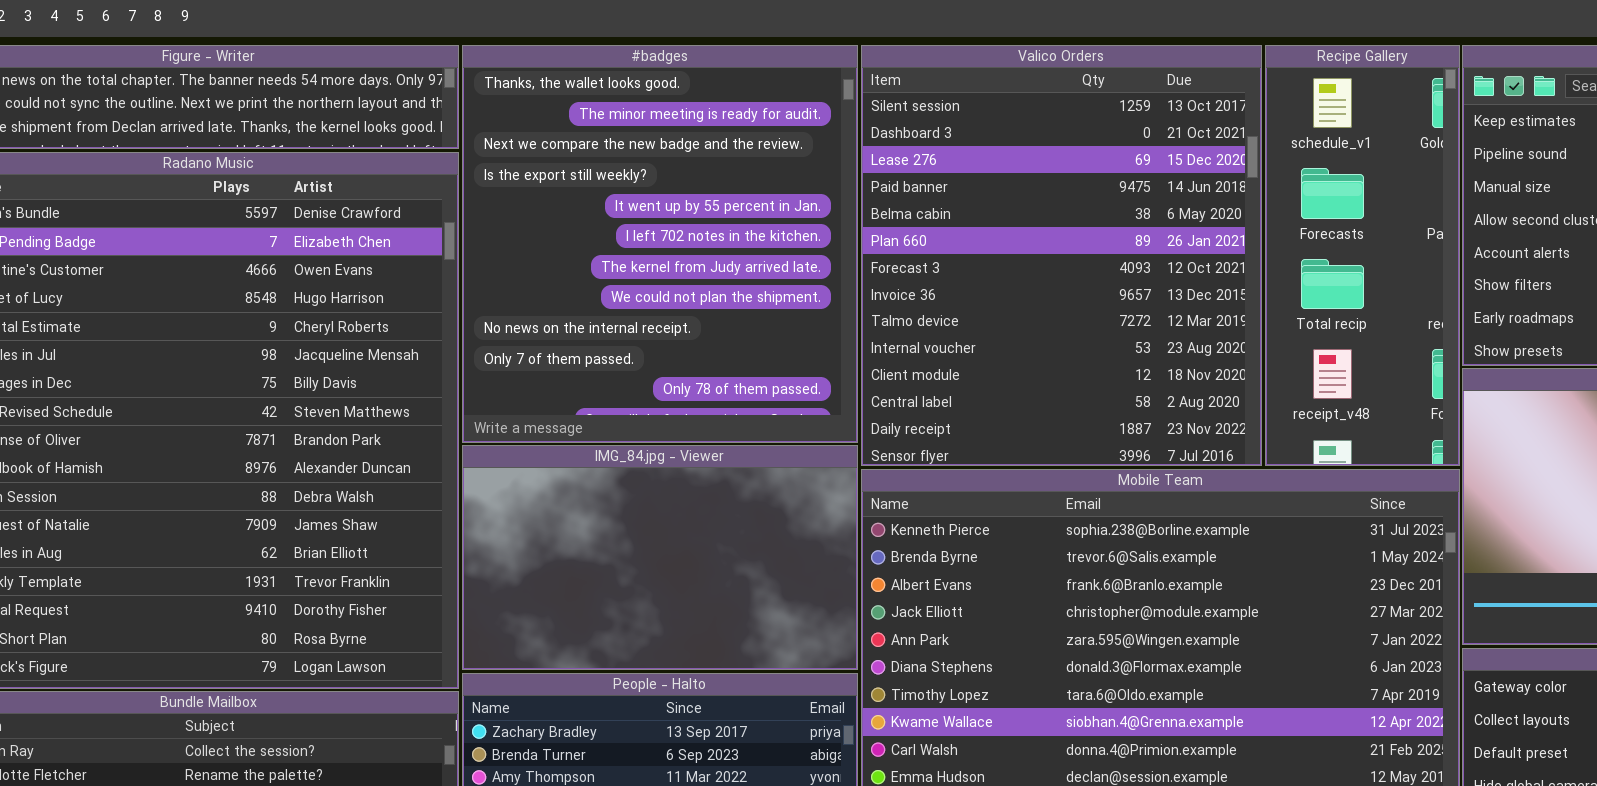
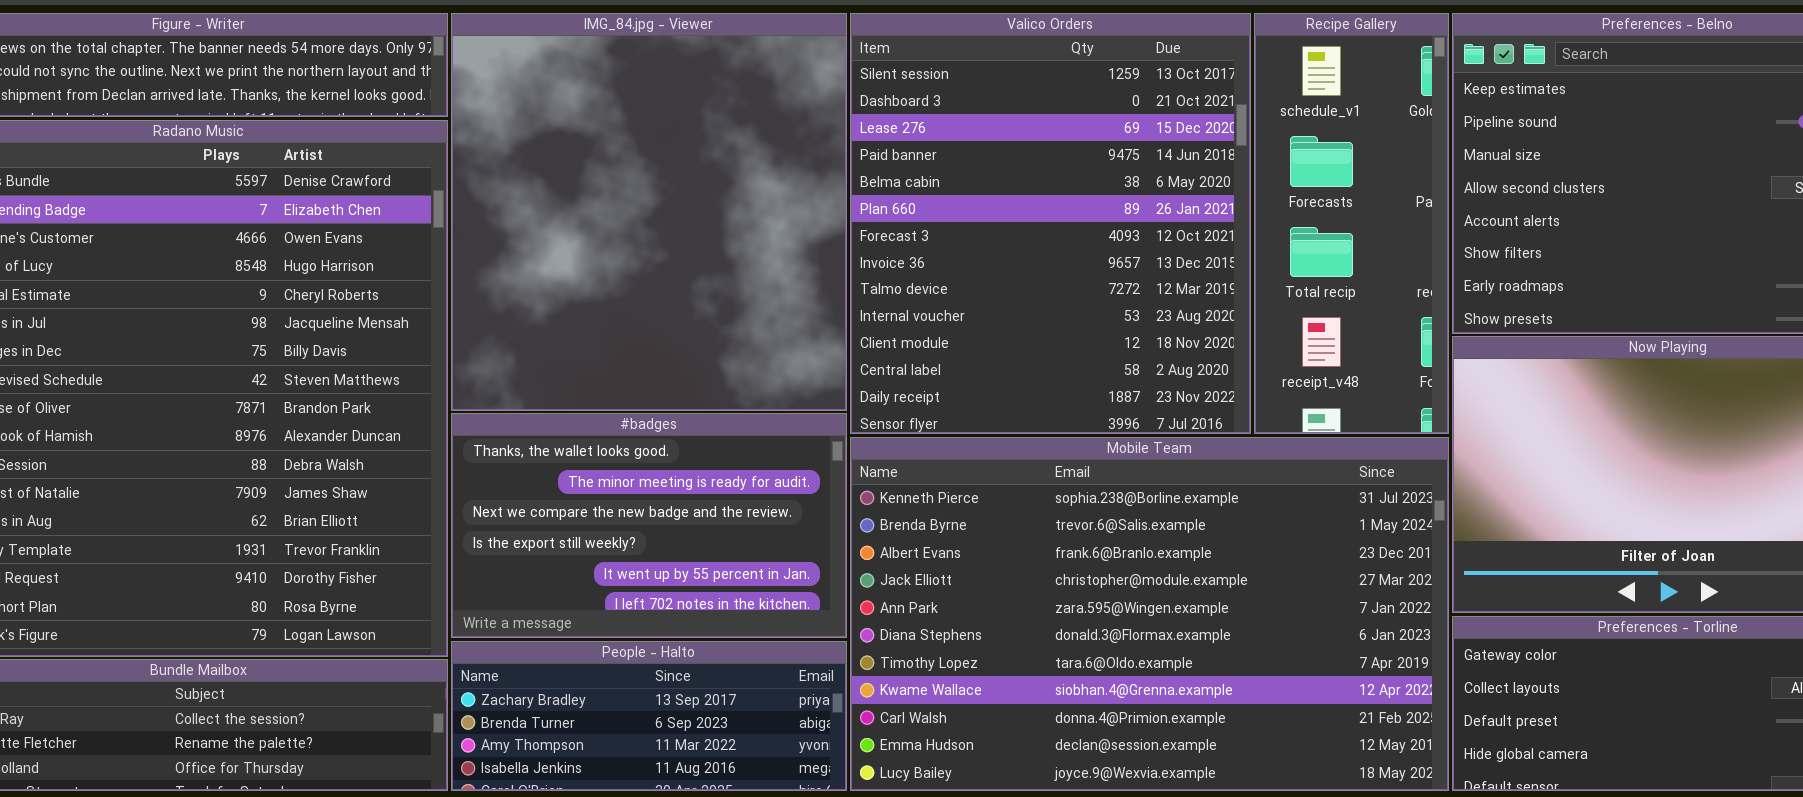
#badges: [462,45,858,443] -> [451,413,847,638], moved, resized
IMG_84.jpg - Viewer: [462,445,858,670] -> [451,13,847,411], moved, resized

